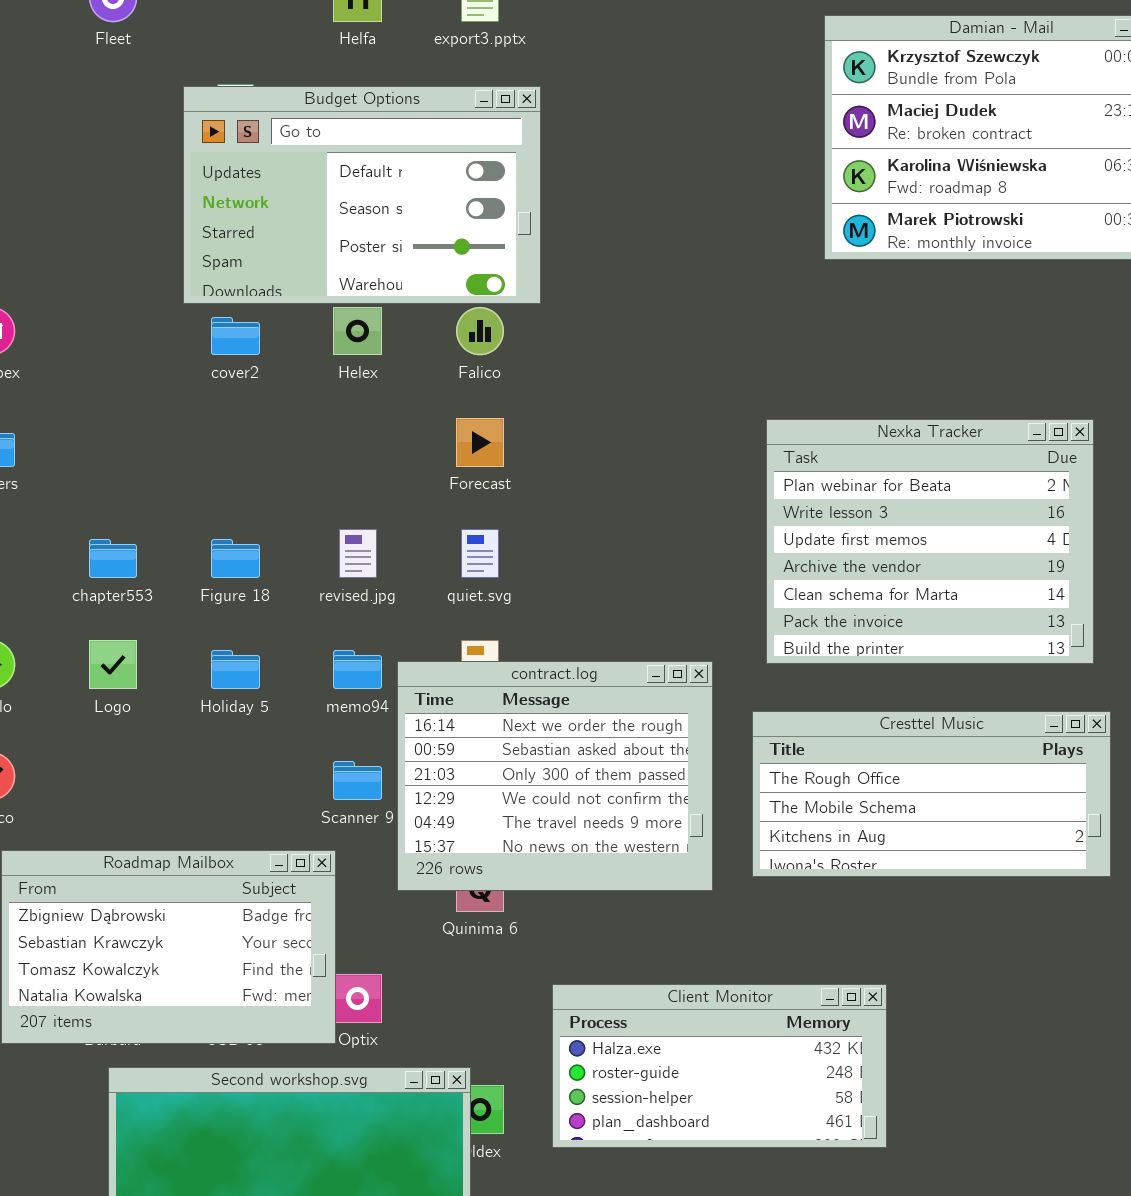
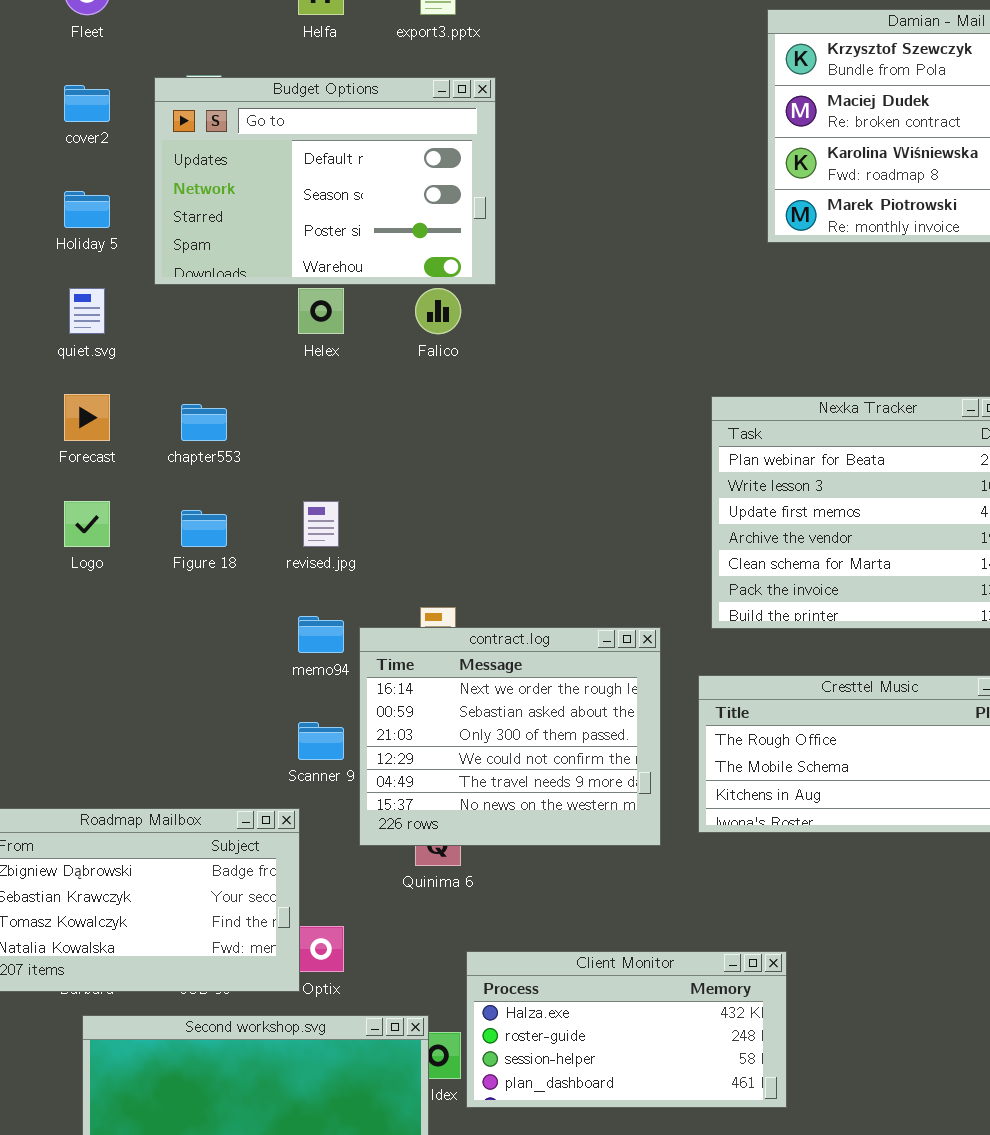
cover2: [211,317,260,355] -> [64,85,110,122], moved
Forecast: [456,418,504,467] -> [64,394,110,441], moved
quiet.svg: [461,529,499,578] -> [69,288,105,334], moved
chapter553: [89,539,137,578] -> [181,404,227,441], moved
Logo: [89,640,137,689] -> [64,501,110,547], moved
Holiday 5: [211,650,260,689] -> [64,191,110,228], moved
Client Monitor: [552,984,887,1148] -> [466,951,787,1108], moved

